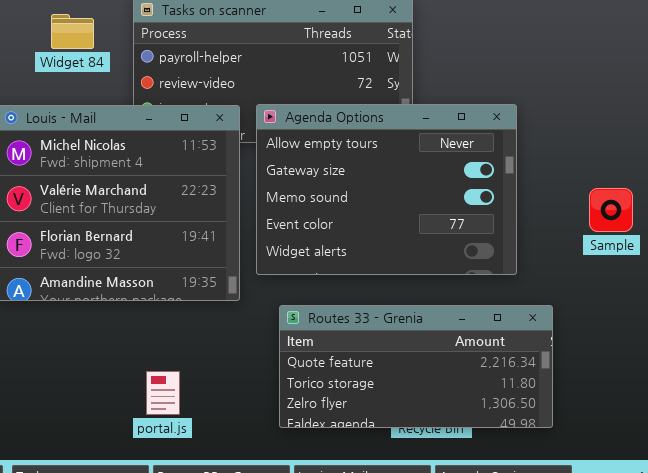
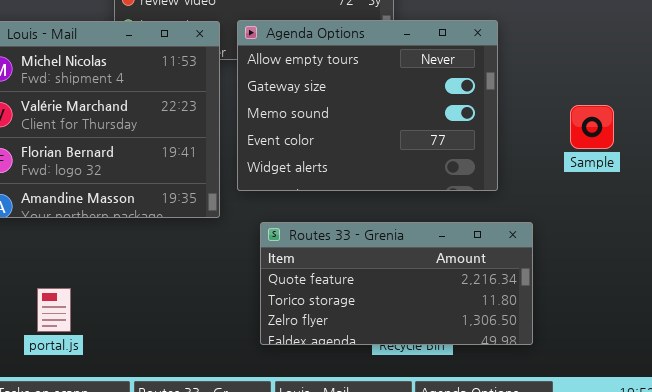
portal.js: [146,371,180,415] -> [37,288,71,332], moved

